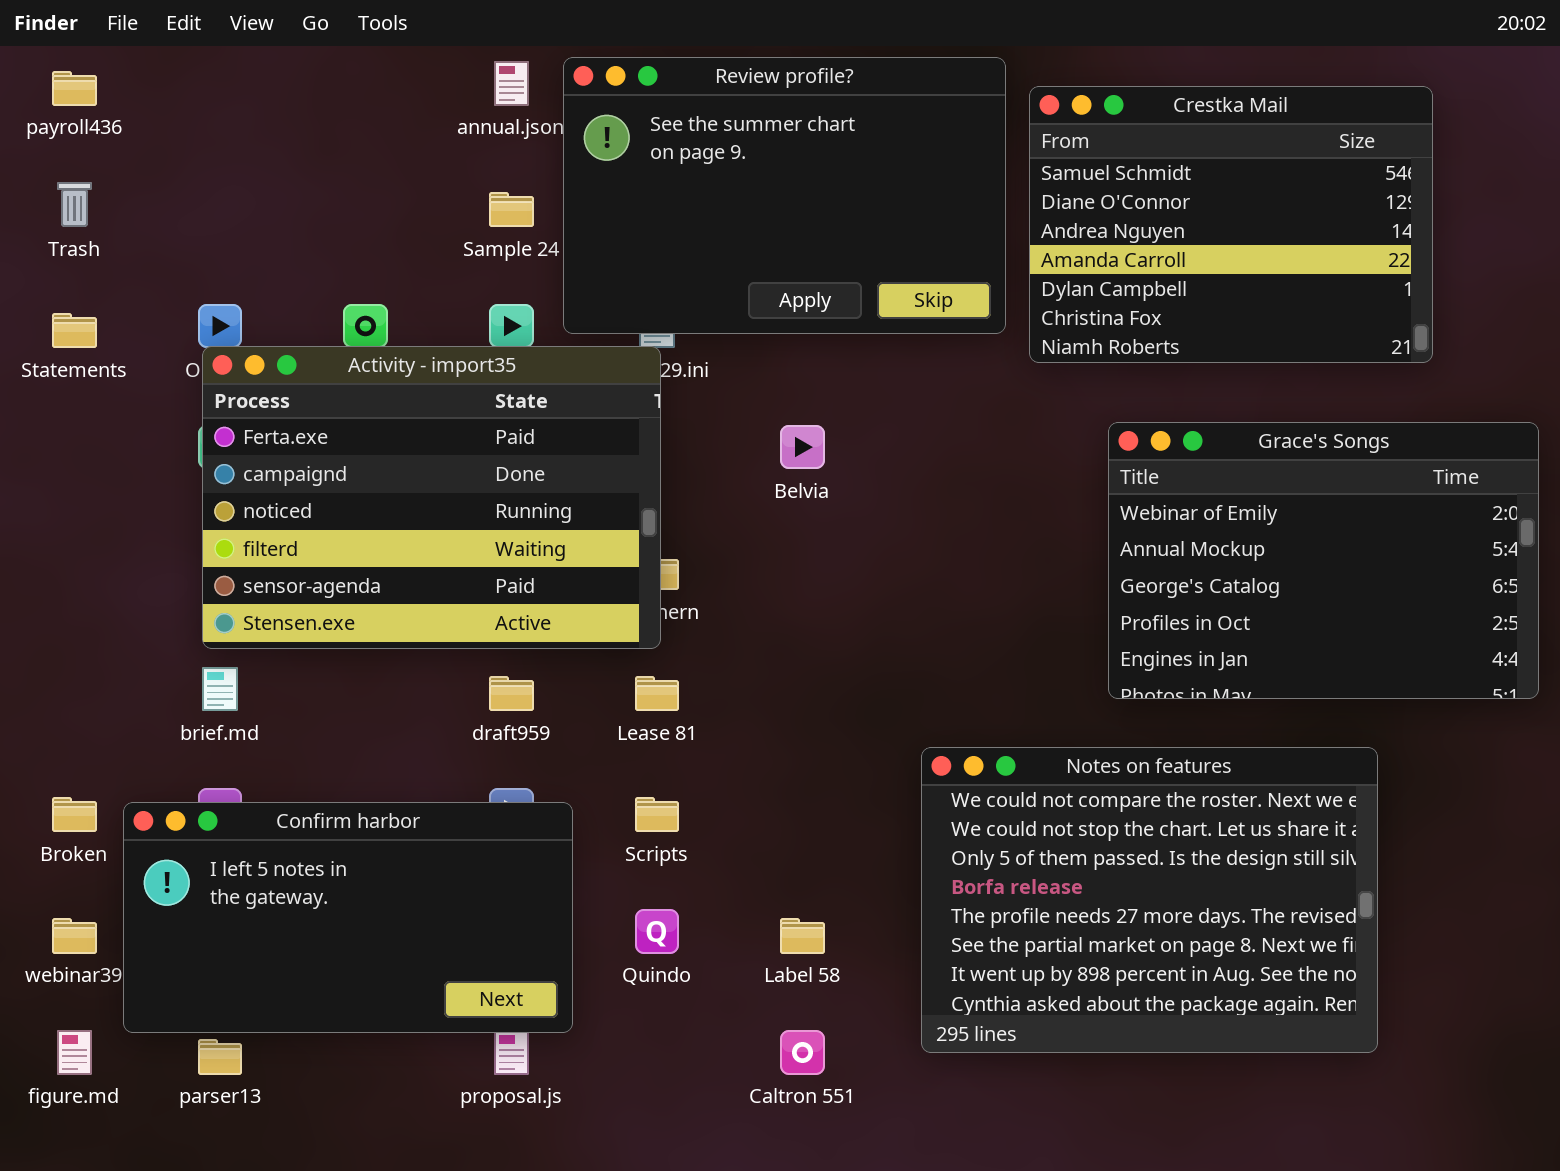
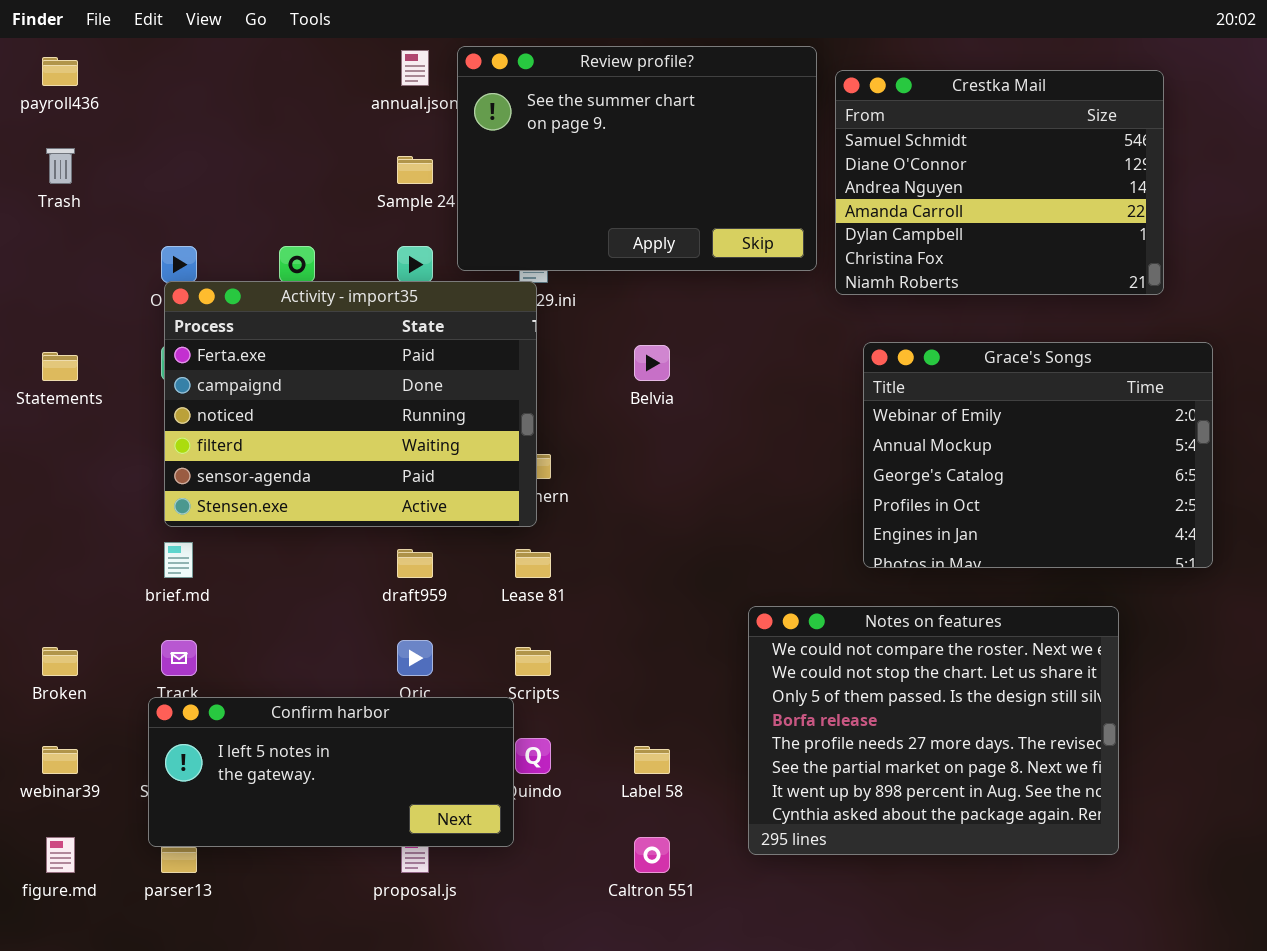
Statements: [52,313,97,348] -> [42,352,78,381], moved
Grace's Songs: [1108,422,1539,699] -> [863,342,1213,568], moved
Confirm harbor: [123,802,573,1033] -> [148,697,514,847], moved, resized

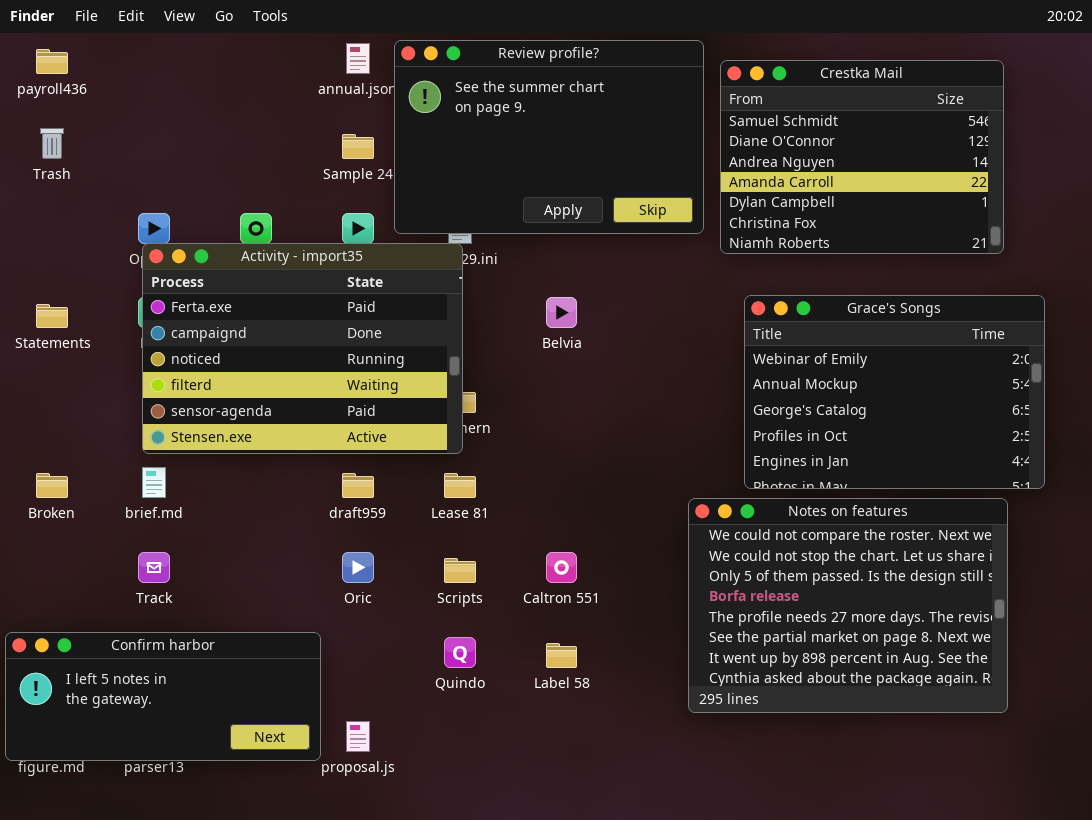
Notes on features: [748,606,1119,855] -> [688,498,1008,713], moved
Broken: [42,647,78,676] -> [36,473,68,498], moved
Confirm harbor: [148,697,514,847] -> [5,632,321,761], moved
Caltron 551: [634,837,670,873] -> [546,552,577,583], moved

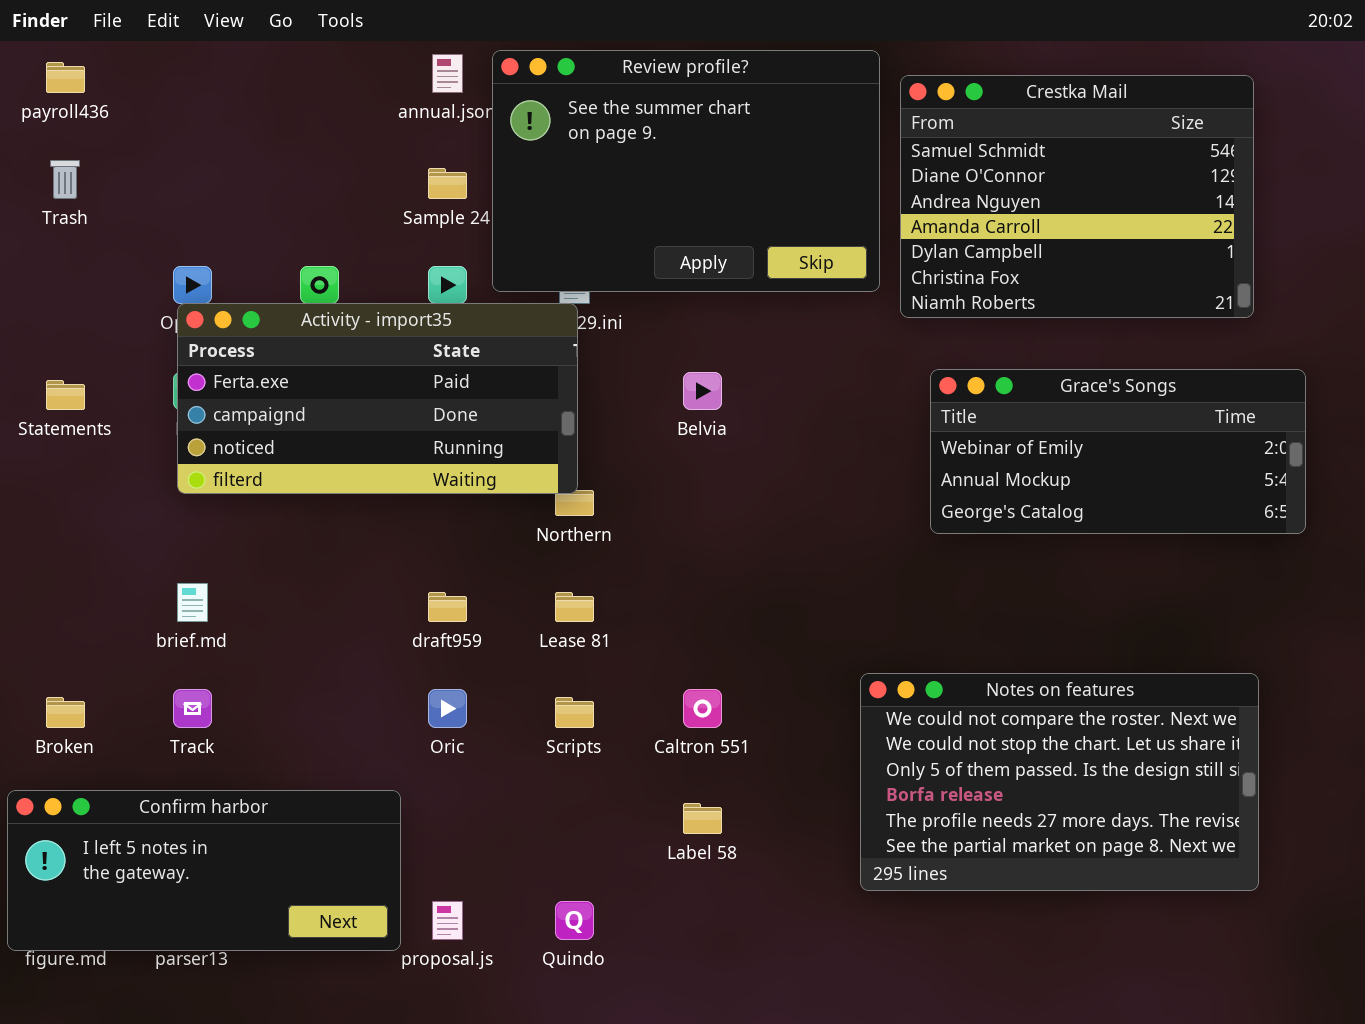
Activity - import35: [142,243,463,454] -> [177,303,578,494], resized
Grace's Songs: [744,295,1045,489] -> [930,369,1306,534], resized
Broken: [36,473,68,498] -> [46,697,85,728], moved
Notes on features: [688,498,1008,713] -> [860,673,1259,891], resized
Quindo: [444,637,476,668] -> [555,901,594,940], moved

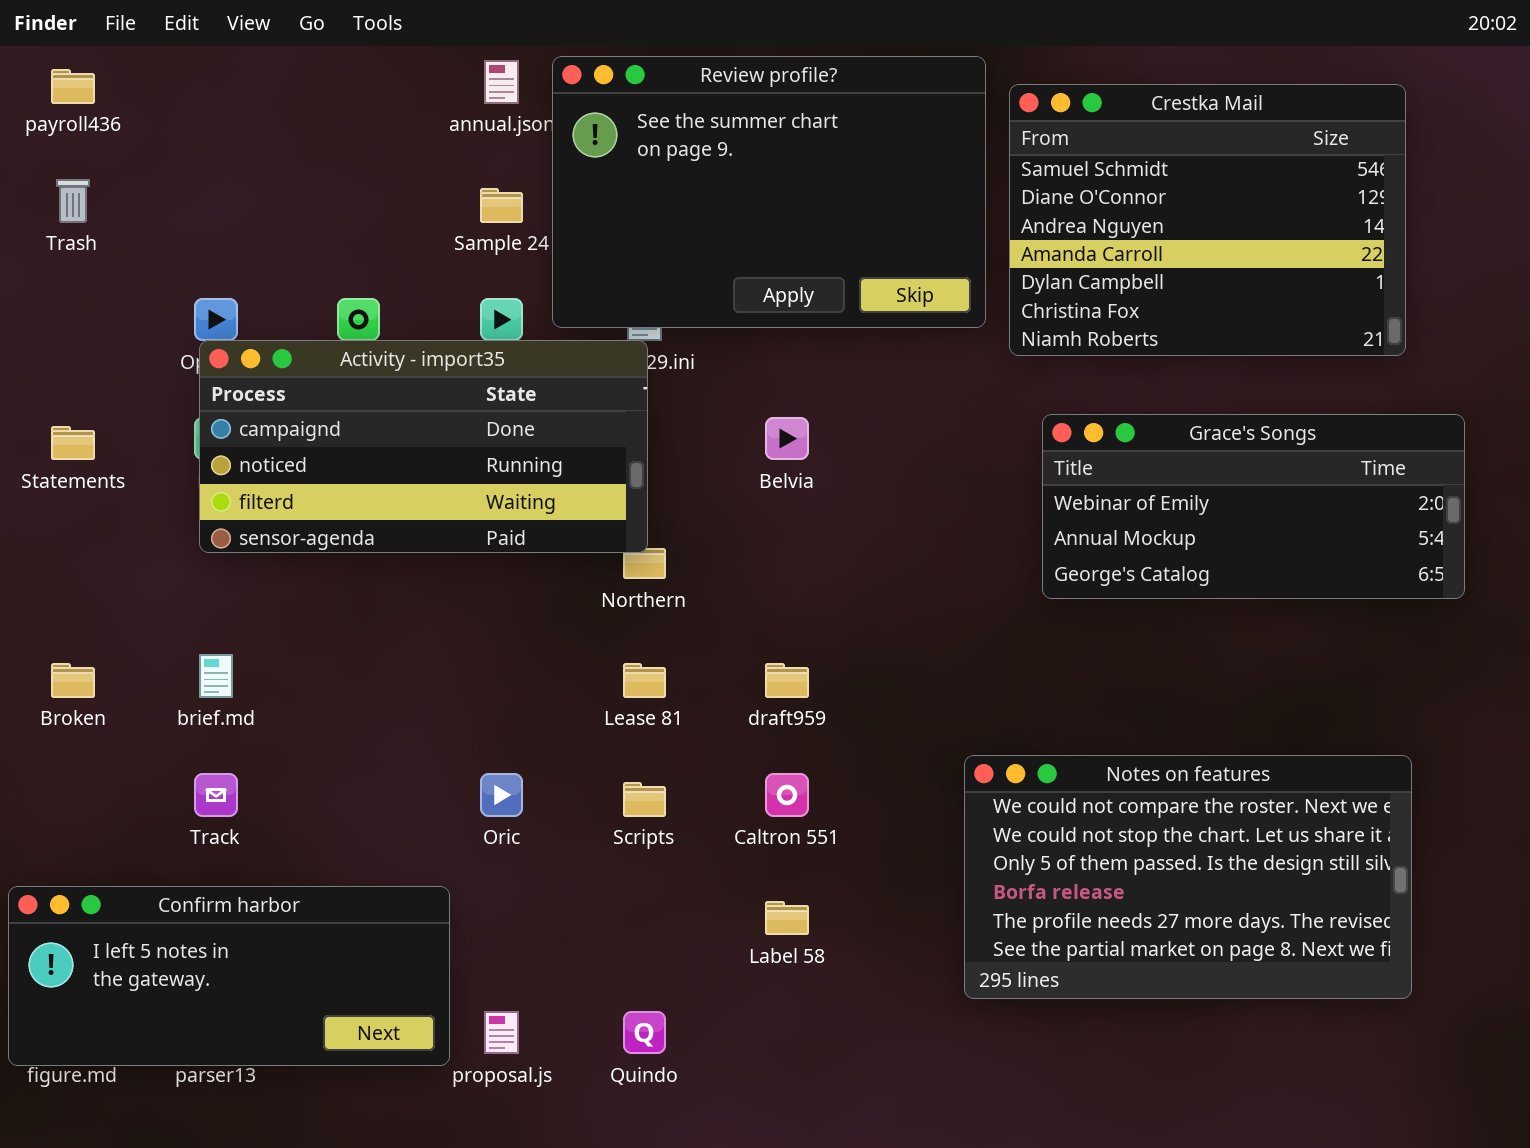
Activity - import35: [177,303,578,494] -> [199,340,648,553], scrolled down 1 row
draft959: [428,592,467,622] -> [765,663,809,698], moved
Broken: [46,697,85,728] -> [51,663,95,698], moved

